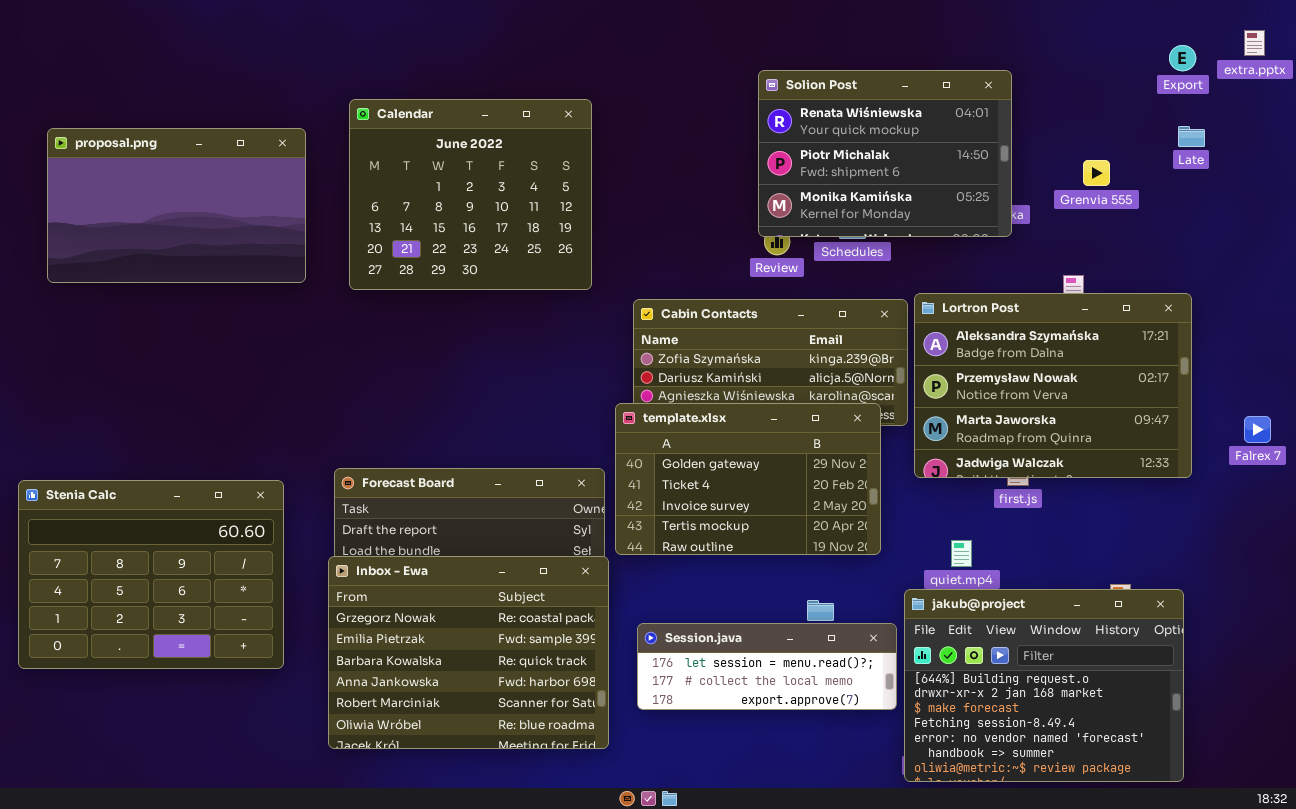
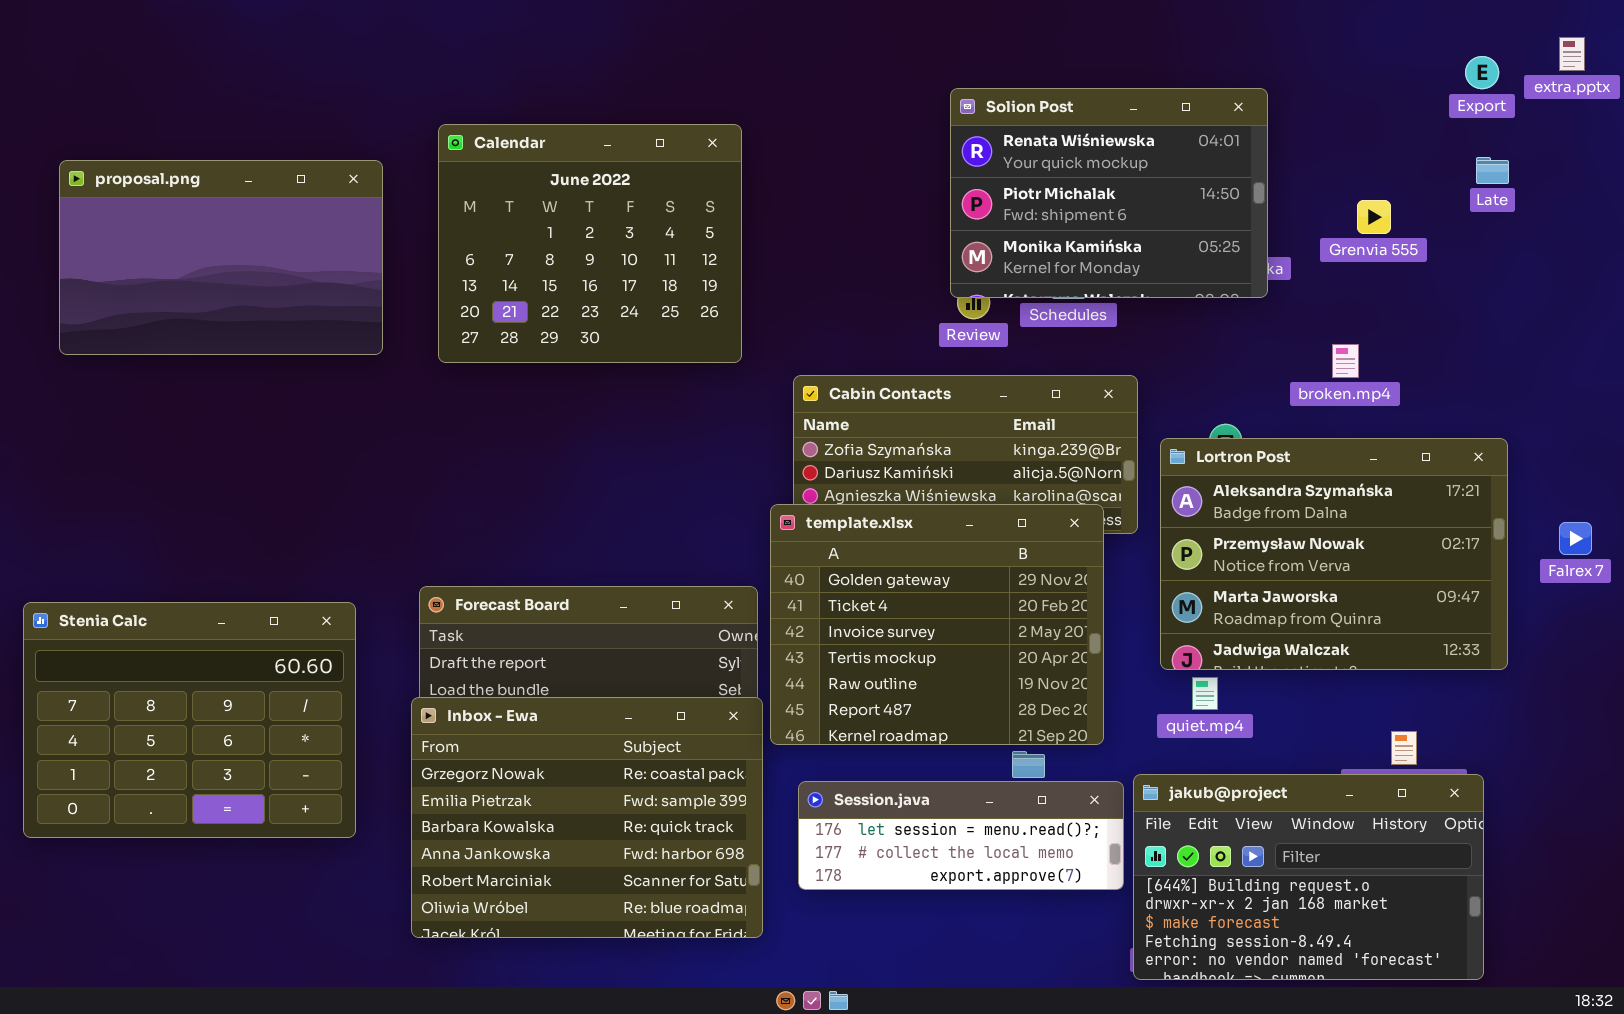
Lortron Post: [914,293,1192,478] -> [1160,438,1508,670], moved
template.xlsx: [615,403,881,555] -> [770,504,1104,745], resized
jakub@project: [904,589,1184,782] -> [1133,774,1484,980], resized

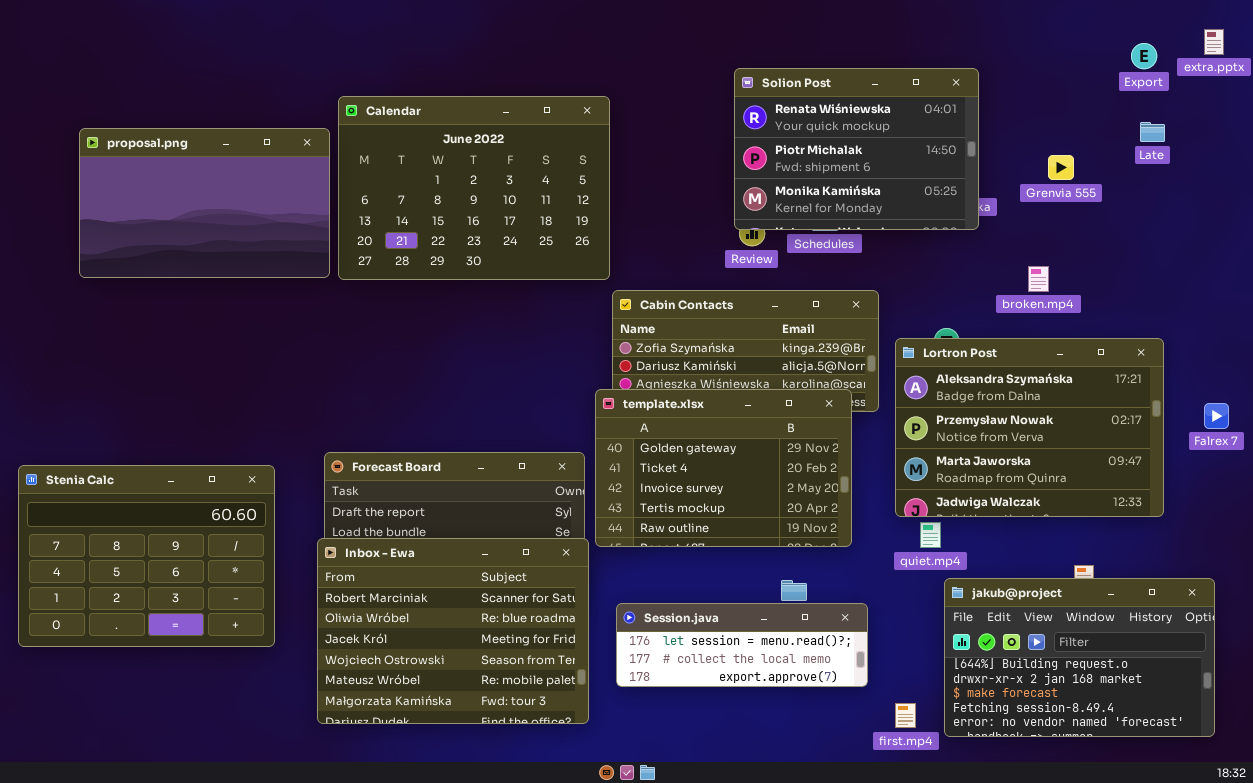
Calendar: [438,124,742,363] -> [338,96,610,280], resized
proposal.png: [59,160,383,355] -> [79,128,330,278], moved
template.xlsx: [770,504,1104,745] -> [595,389,852,547], resized
Inbox - Ewa: [411,697,763,938] -> [317,538,589,724], scrolled down 4 rows
jakub@project: [1133,774,1484,980] -> [944,578,1215,737], moved

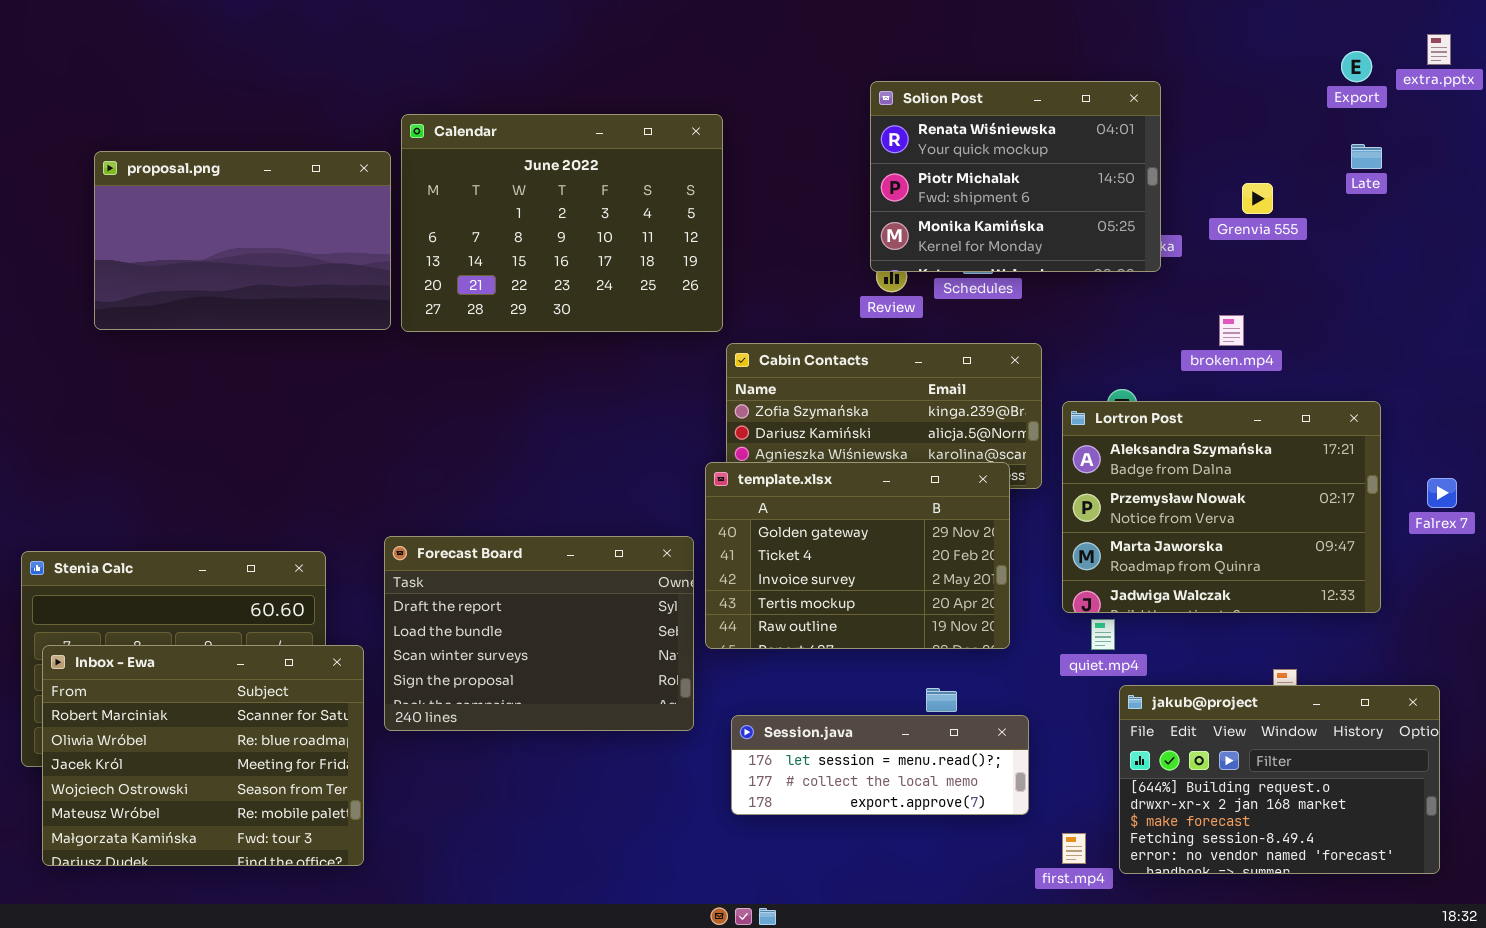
Inbox - Ewa: [317,538,589,724] -> [42,645,364,866], moved

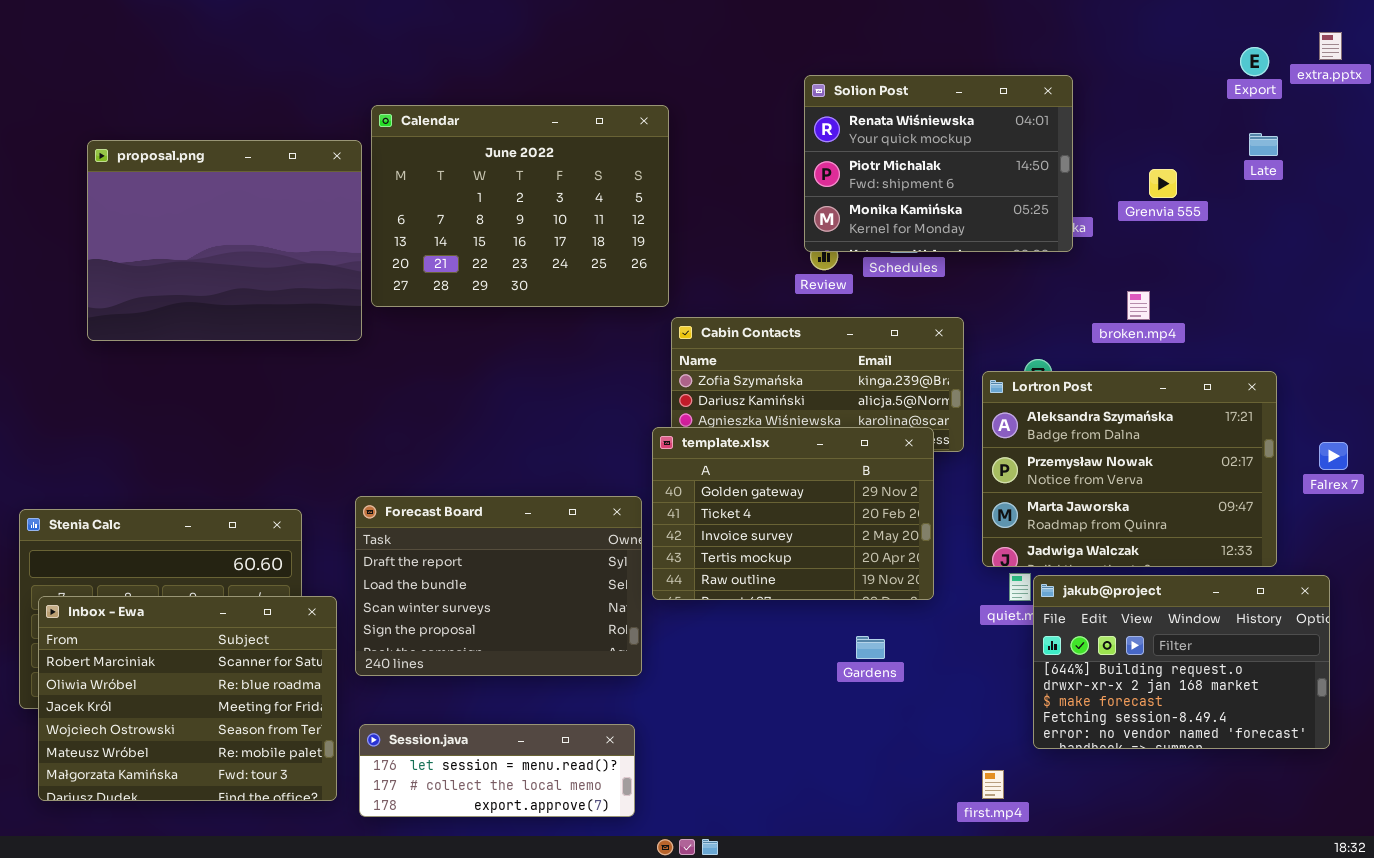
proposal.png: [94,151,391,330] -> [87,140,362,341], resized
jakub@project: [1119,685,1440,874] -> [1033,575,1330,749], moved
Session.java: [731,715,1029,815] -> [359,724,635,817], moved

